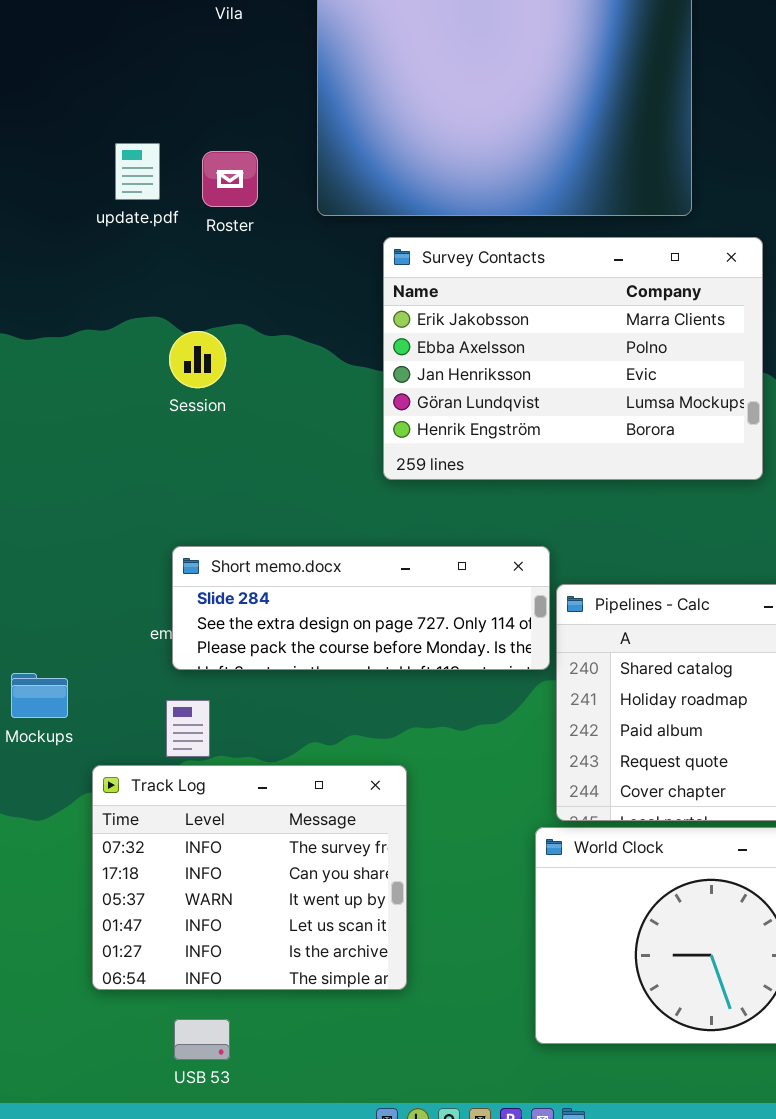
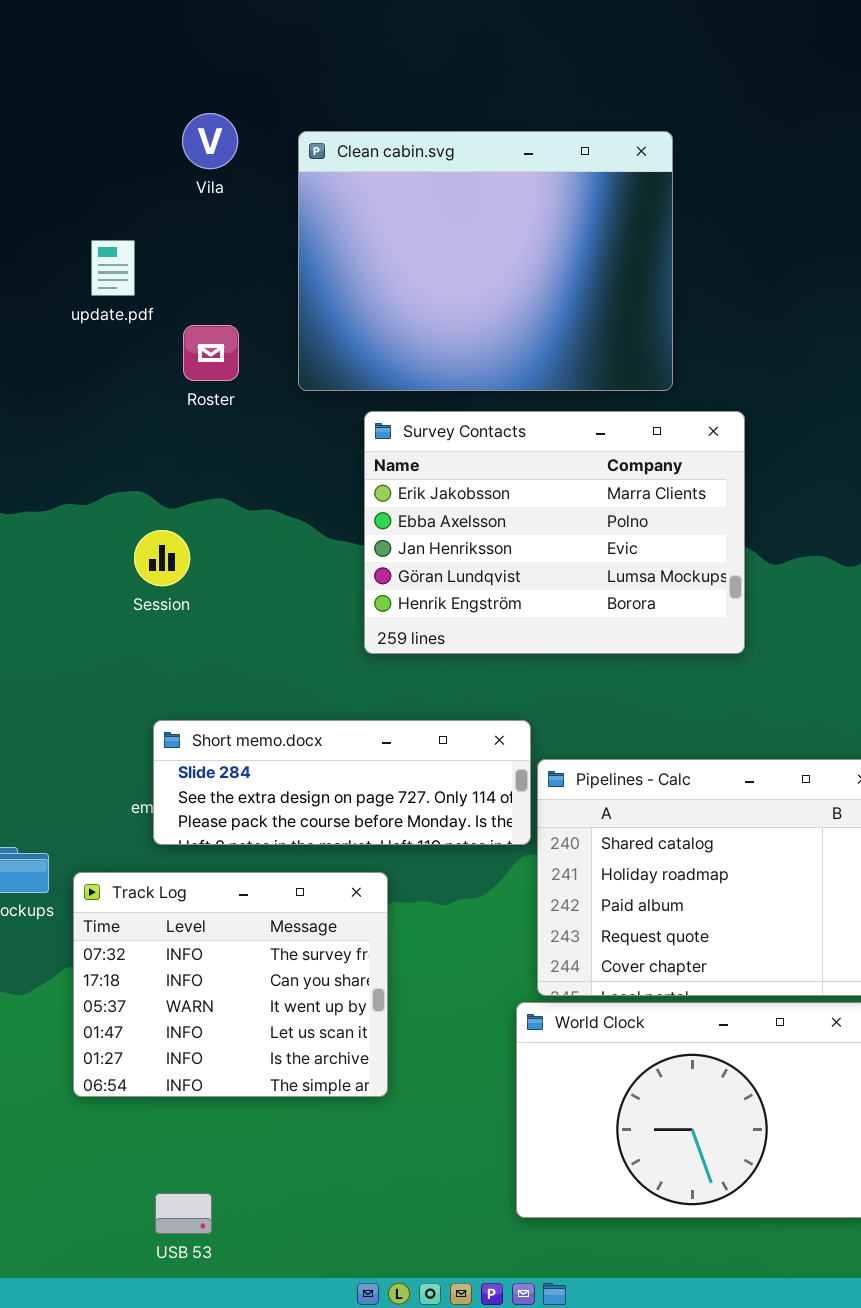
update.pdf: [115,143,160,200] -> [91,240,135,296], moved
Session: [169,331,226,388] -> [134,530,190,586], moved
Track Log: [92,765,407,990] -> [73,872,388,1097], moved

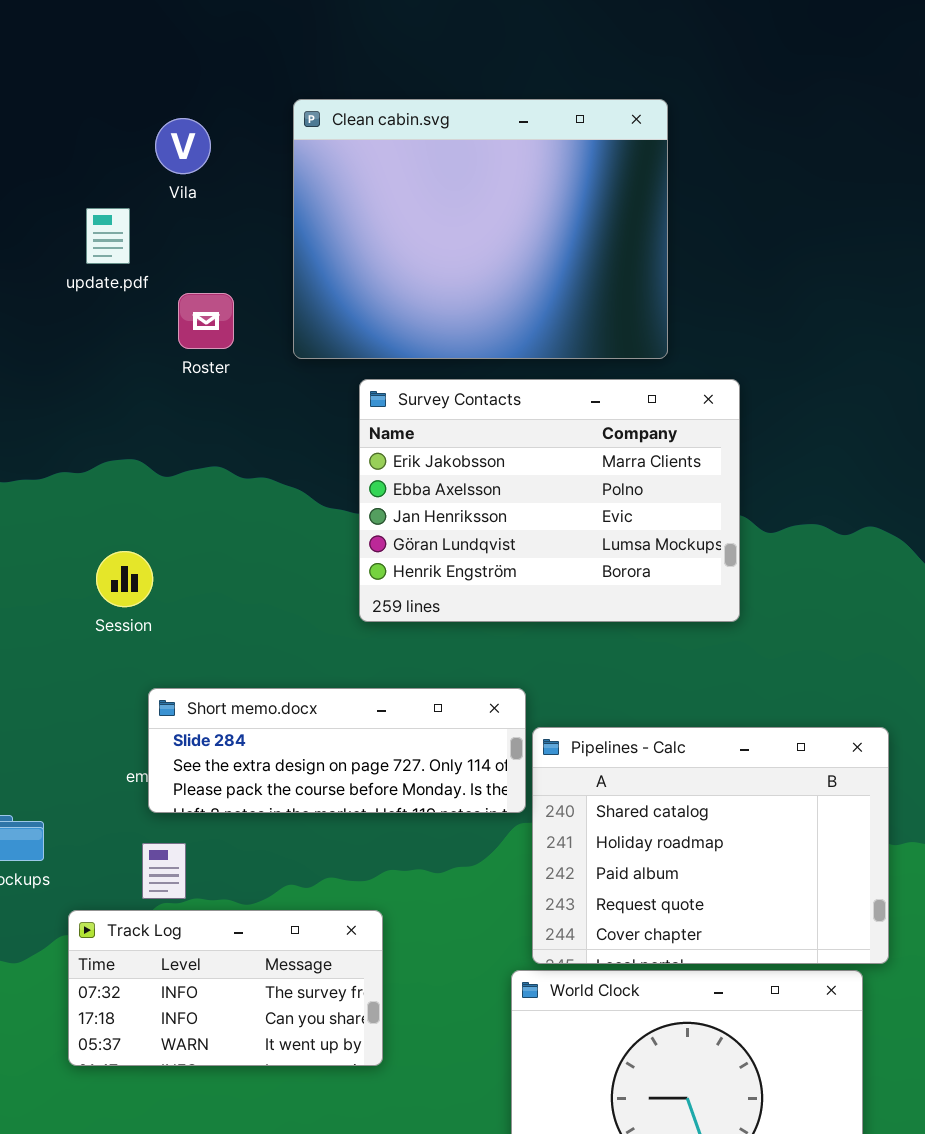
Vila: [182,113,238,169] -> [155,118,211,174], moved
Session: [134,530,190,586] -> [96,551,153,607], moved
Track Log: [73,872,388,1097] -> [68,910,383,1066], resized

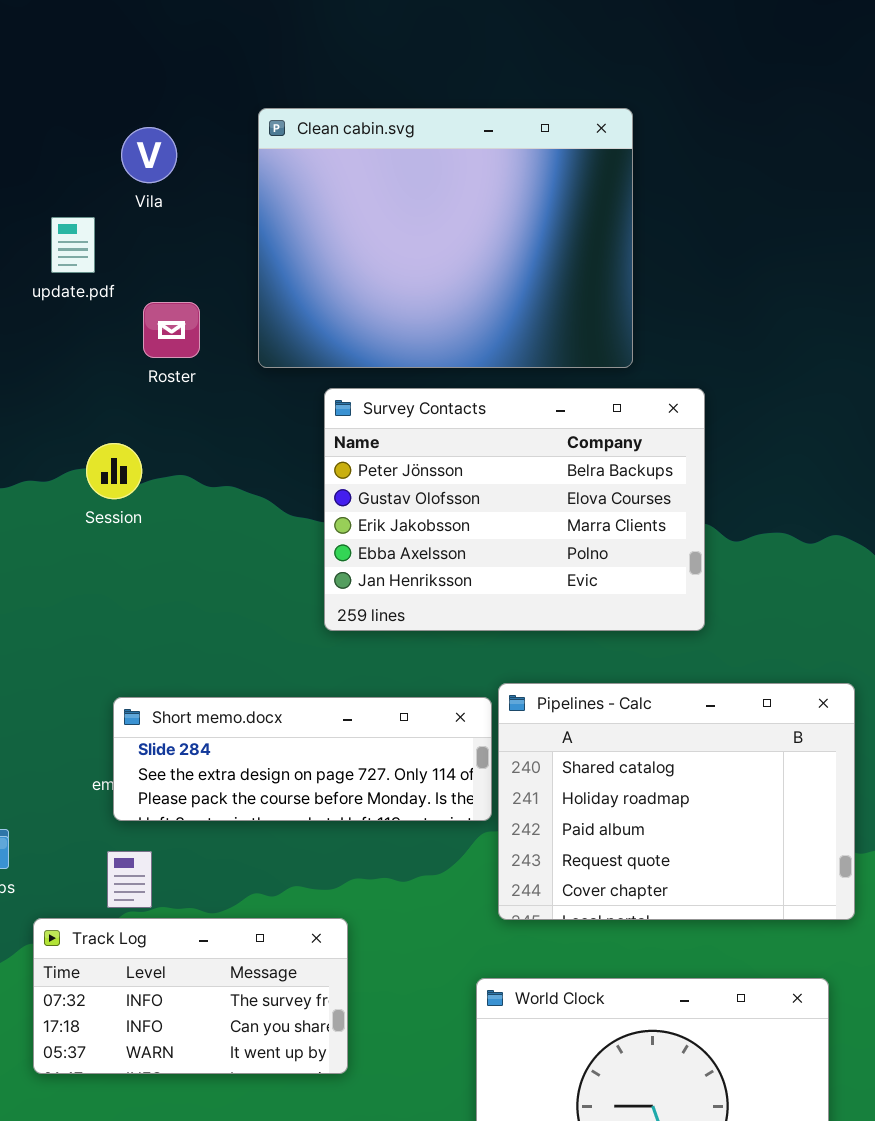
Survey Contacts: [359,379,740,622] -> [324,388,705,631], scrolled up 2 rows
Session: [96,551,153,607] -> [86,443,142,499], moved
Pipelines - Calc: [532,727,889,964] -> [498,683,855,920], moved

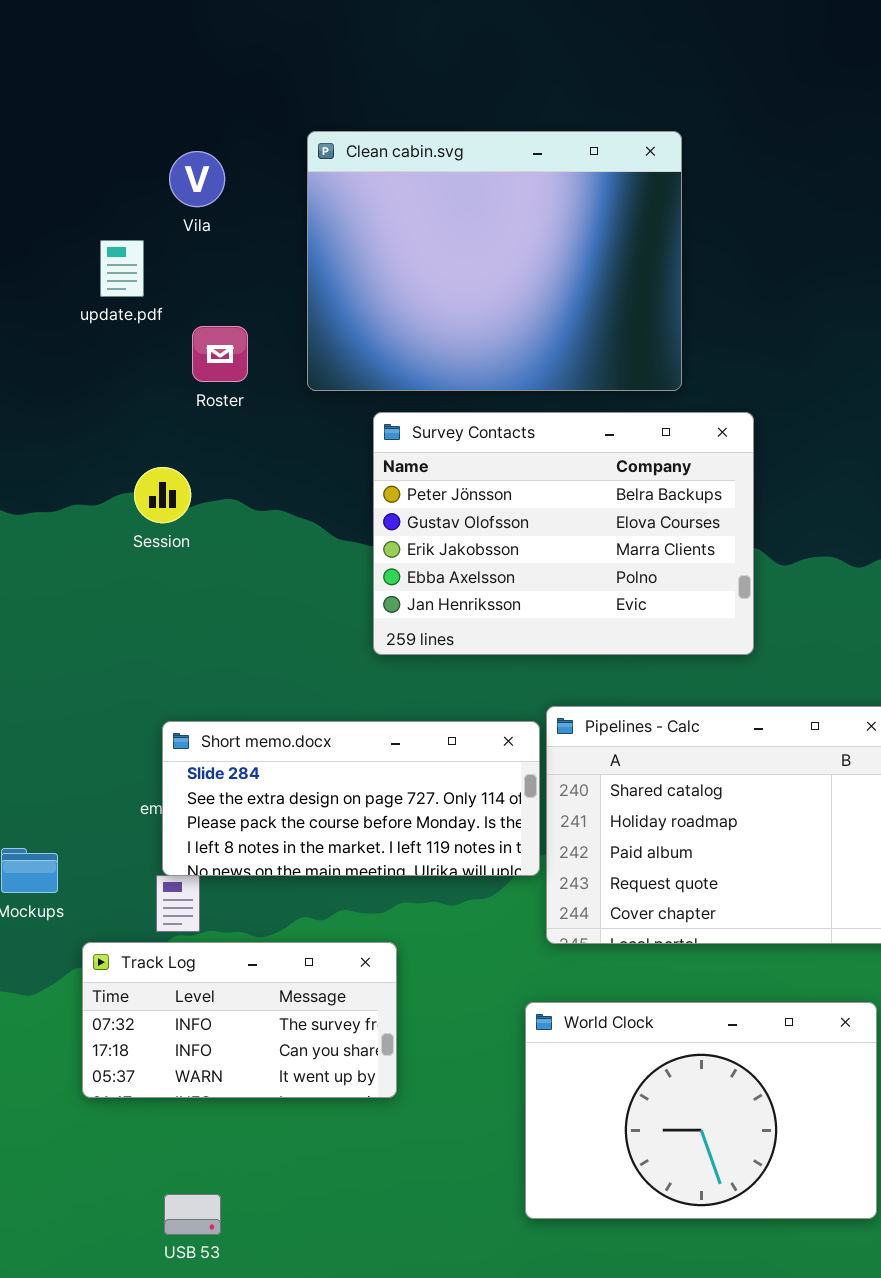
Short memo.docx: [113,697,492,821] -> [162,721,540,876], resized

